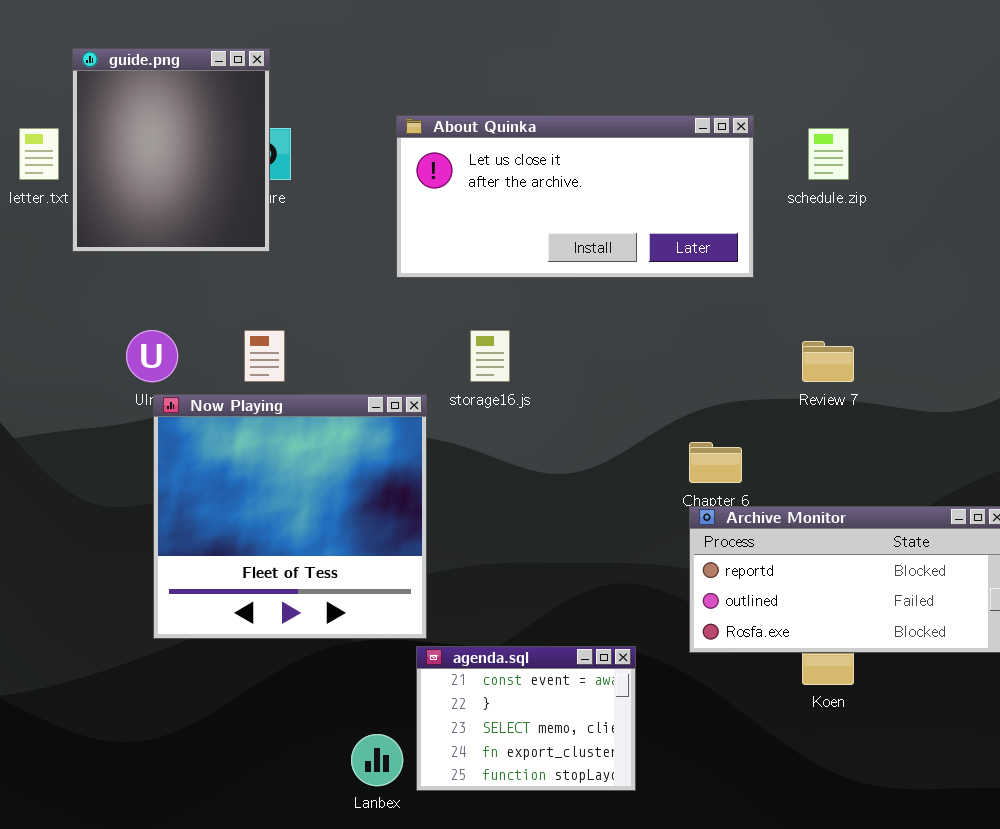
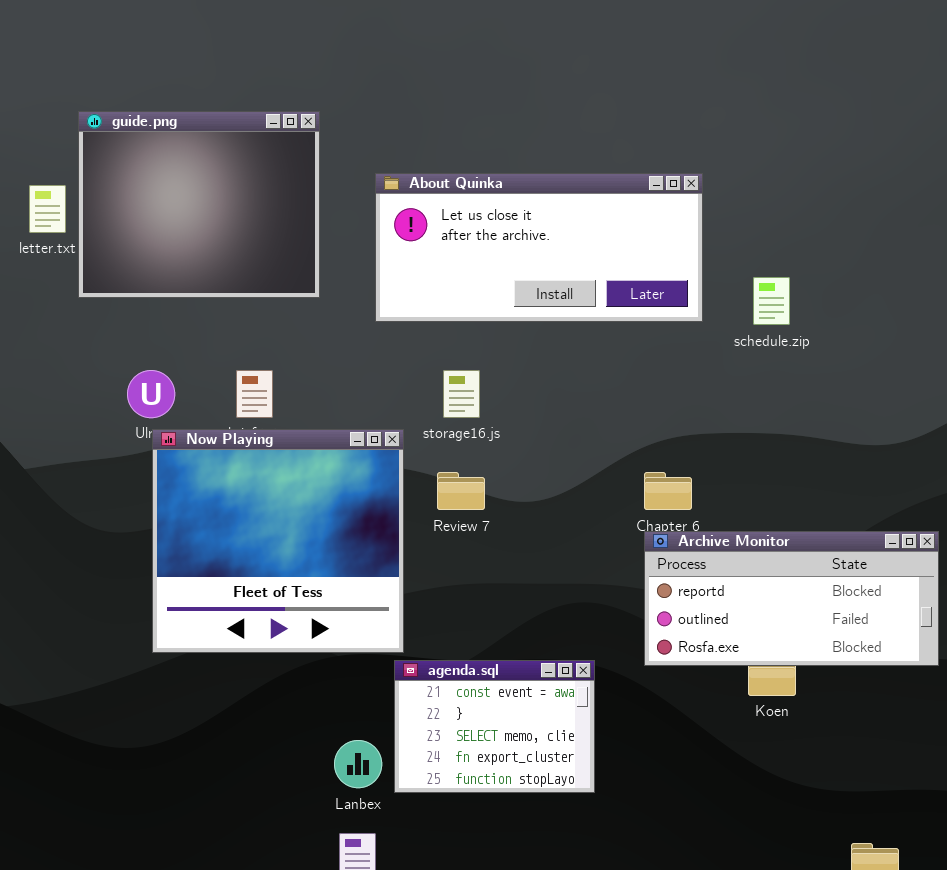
guide.png: [72,48,270,252] -> [78,111,320,298], resized
schedule.zip: [808,128,849,180] -> [753,277,790,325], moved
Review 7: [802,341,854,382] -> [437,472,485,510], moved

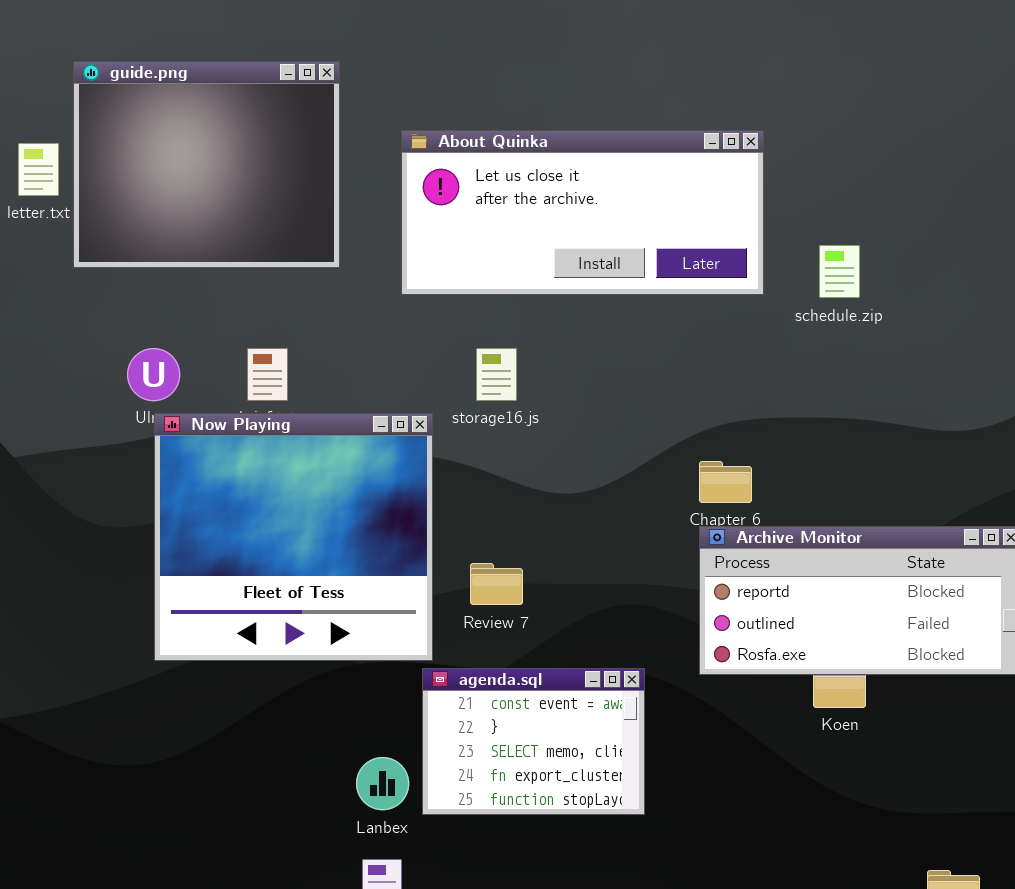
Review 7: [437,472,485,510] -> [470,563,523,605], moved

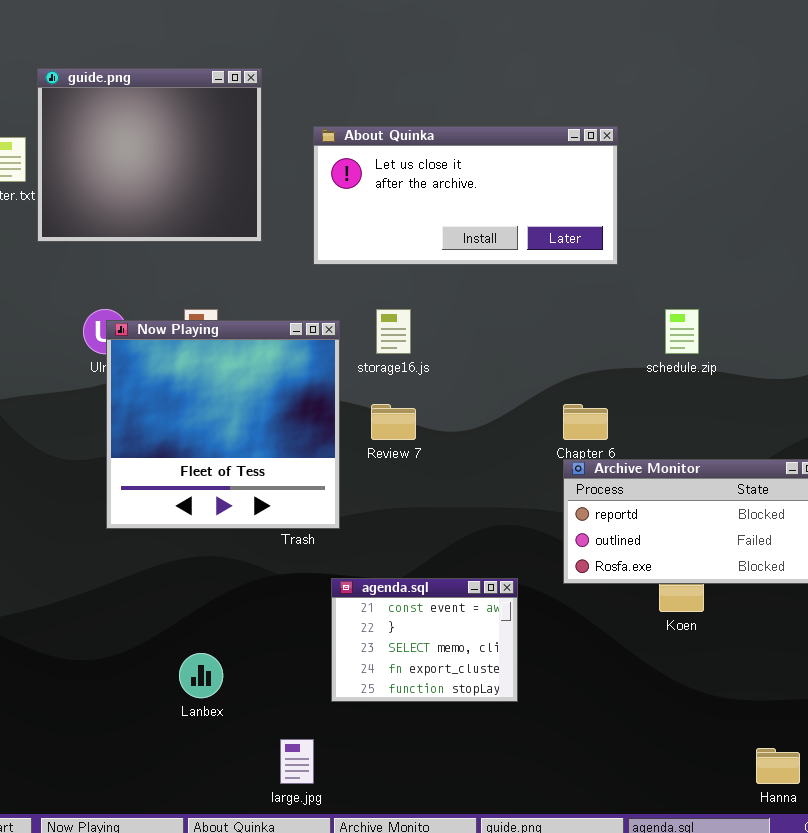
schedule.zip: [819,245,860,298] -> [665,309,699,354], moved
Now Playing: [154,413,433,661] -> [106,320,340,529], moved
Review 7: [470,563,523,605] -> [371,404,416,440], moved
Lanbex: [356,757,409,810] -> [179,653,223,698], moved

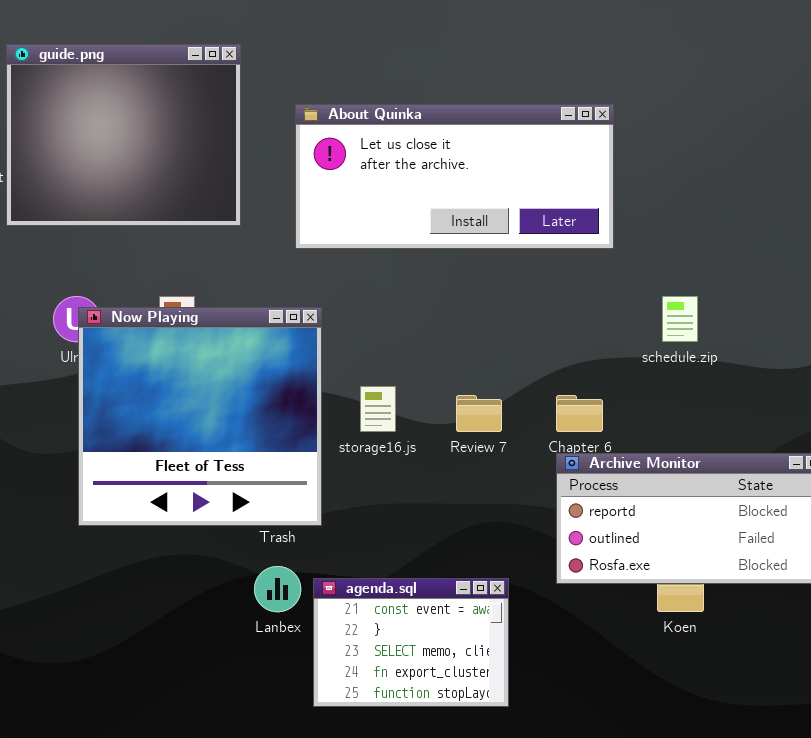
storage16.js: [376,309,411,354] -> [360,386,396,432], moved
Review 7: [371,404,416,440] -> [456,395,502,432], moved
Lanbex: [179,653,223,698] -> [254,566,301,612], moved

